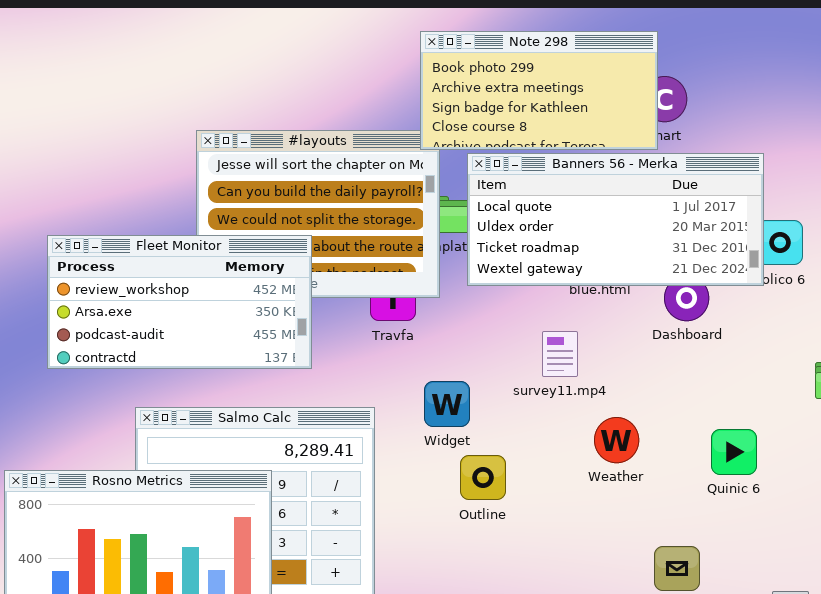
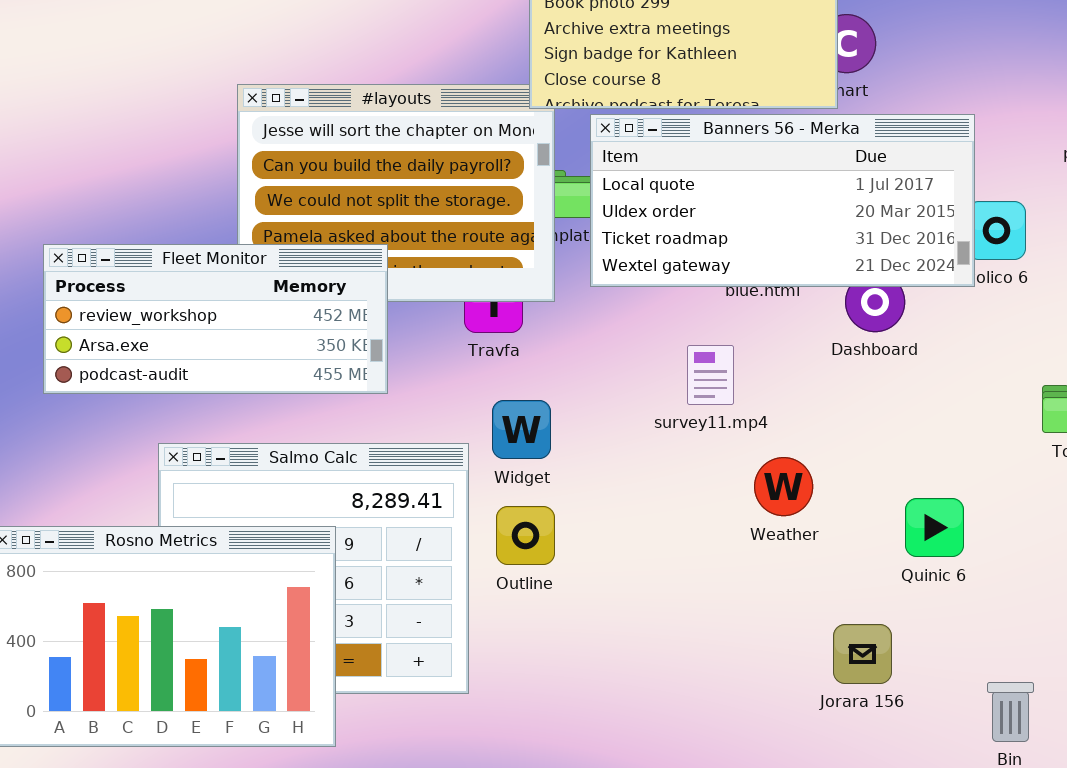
Fleet Monitor: [47,235,312,369] -> [43,244,388,394], resized
Widget: [424,381,470,427] -> [492,400,551,459], moved
Quinic 6: [711,429,757,475] -> [905,498,964,557], moved
Outline: [460,455,506,500] -> [496,506,555,565], moved

